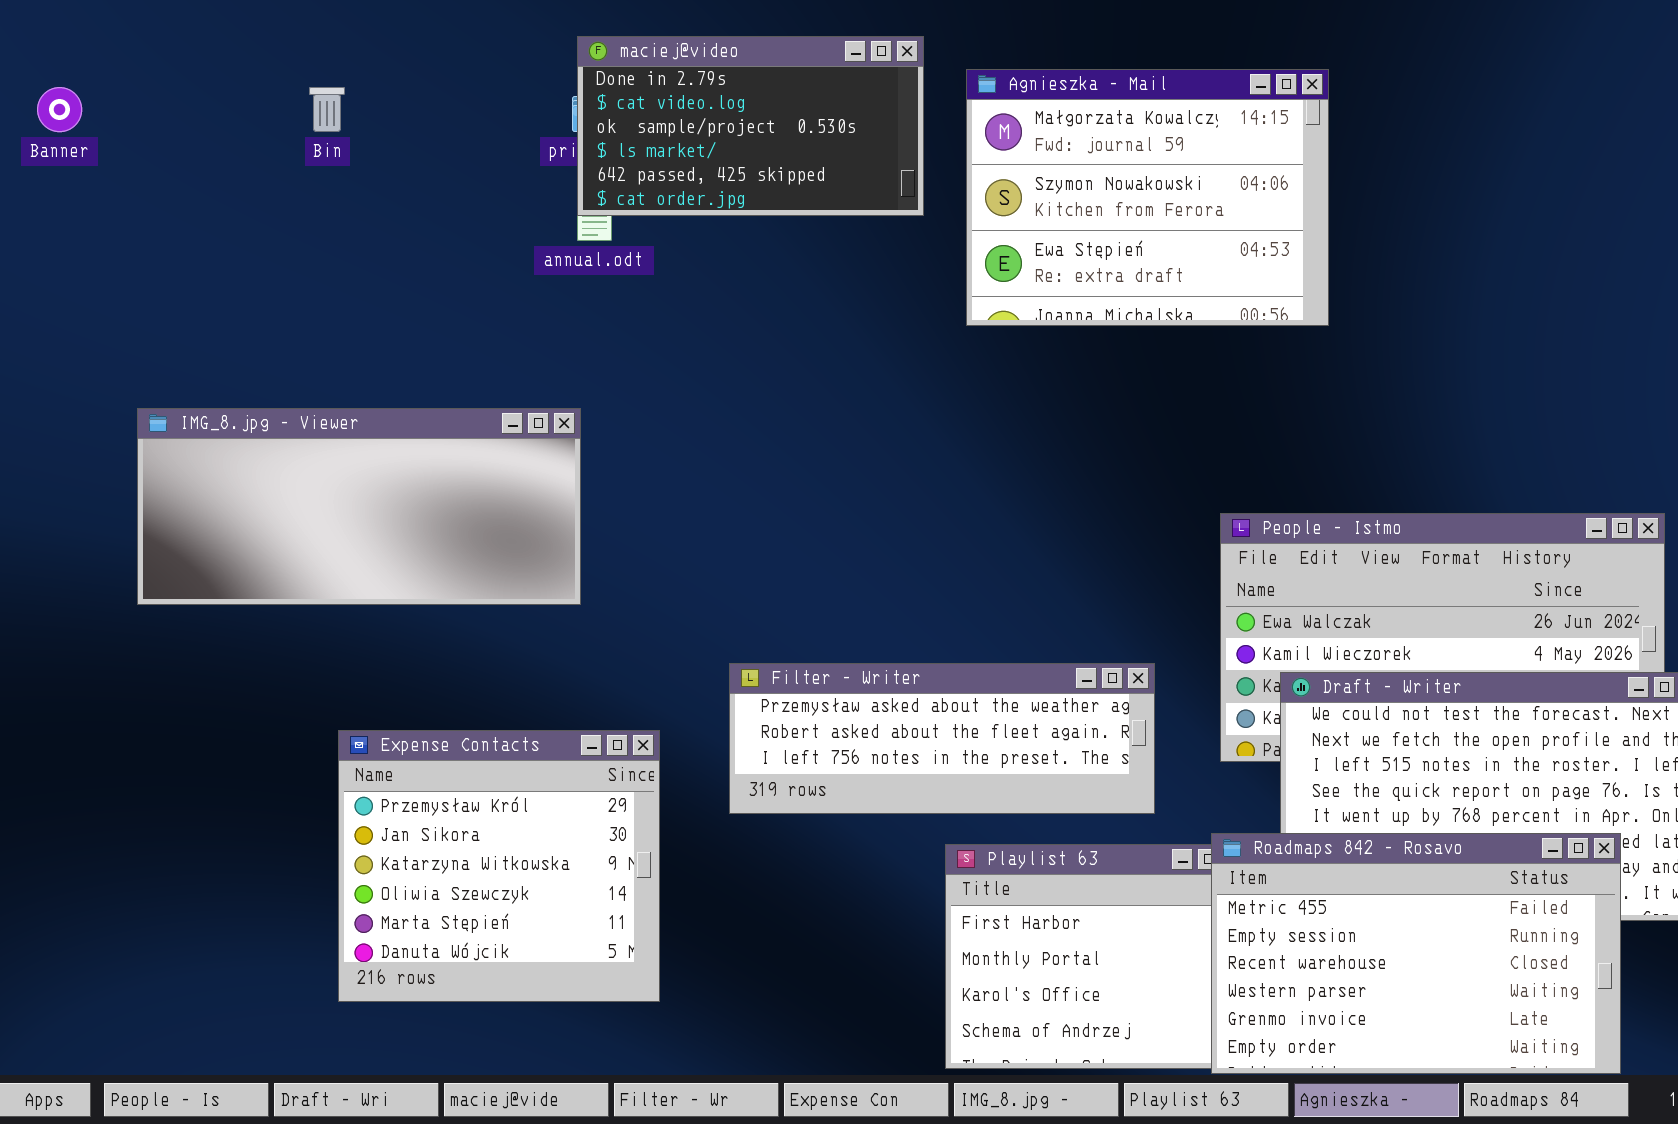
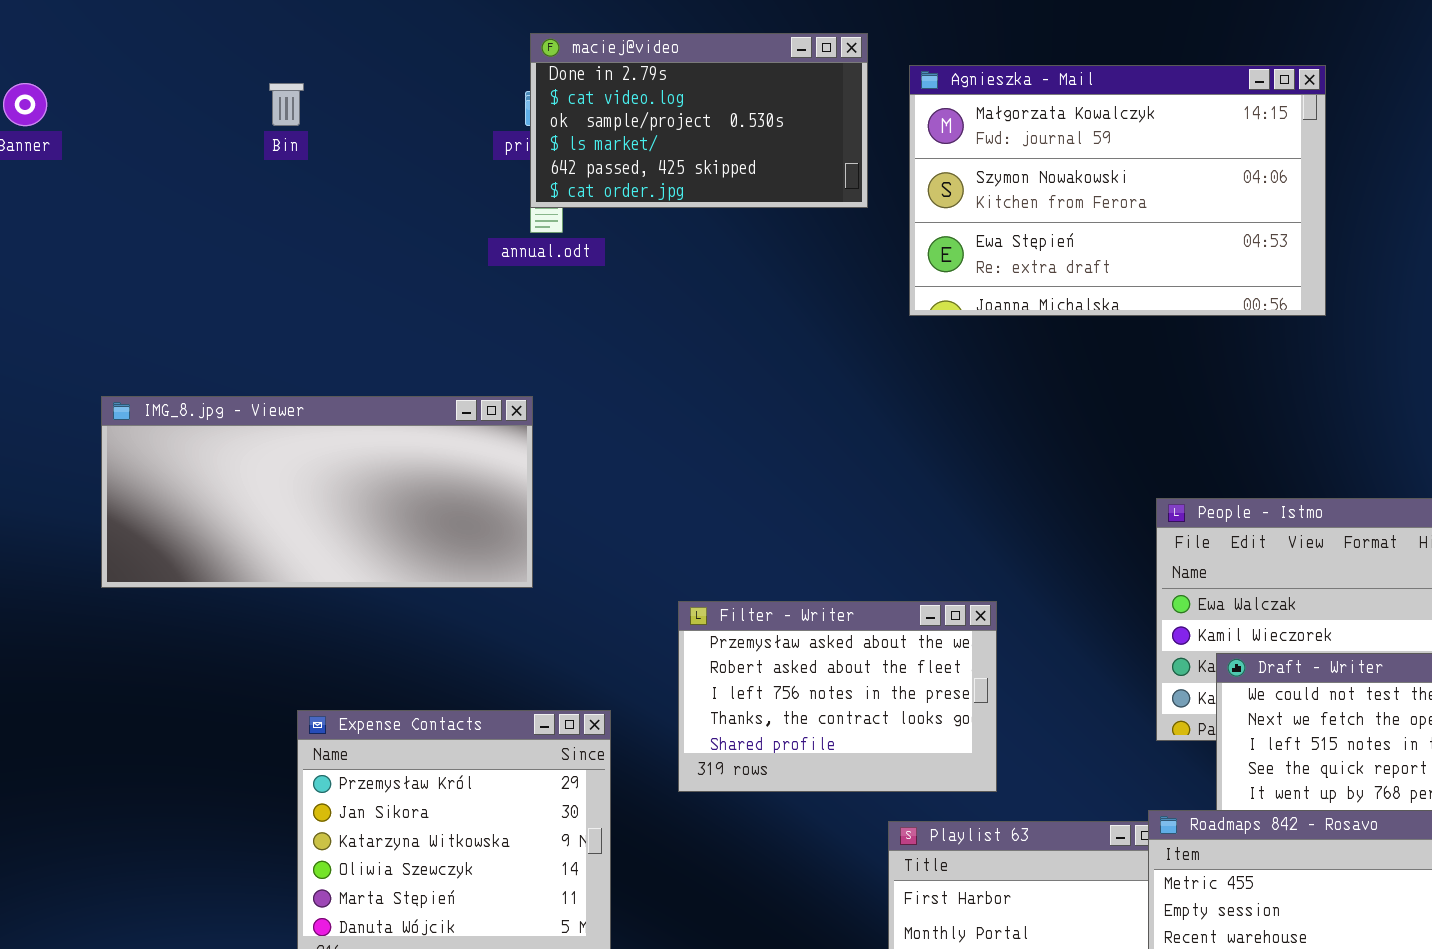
Agnieszka - Mail: [966,69,1329,326] -> [909,65,1326,316], resized
Filter - Writer: [729,663,1155,814] -> [678,601,997,792], resized

